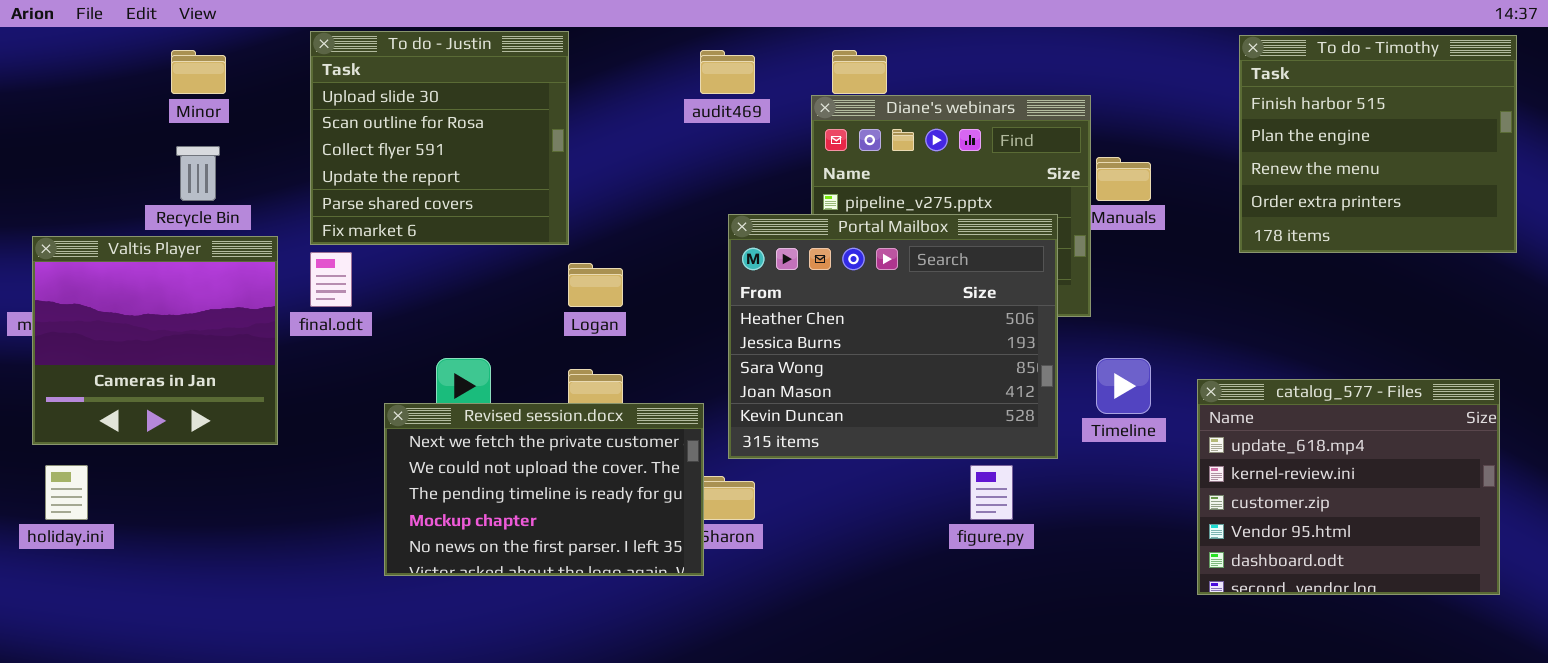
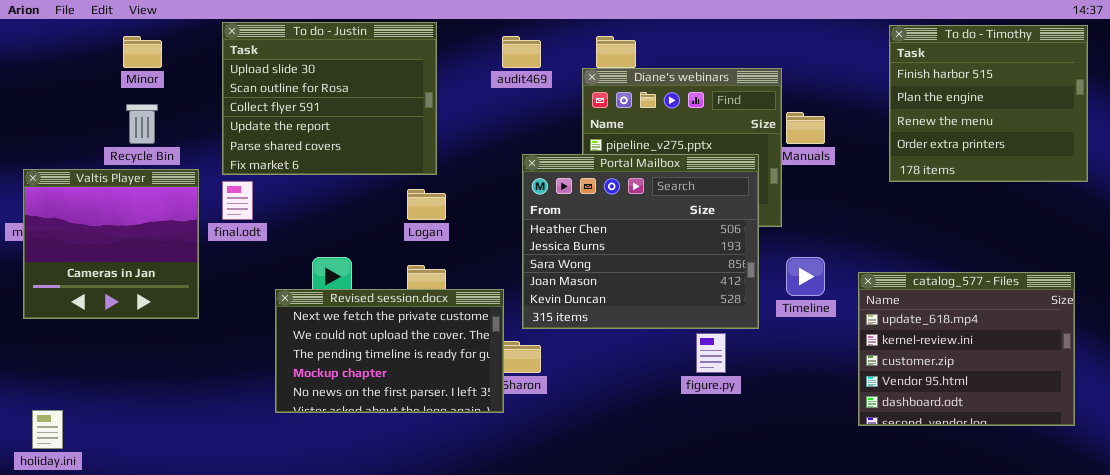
To do - Justin: [310,31,569,245] -> [222,22,437,175], resized
holiday.ini: [45,465,88,520] -> [32,410,63,449], moved

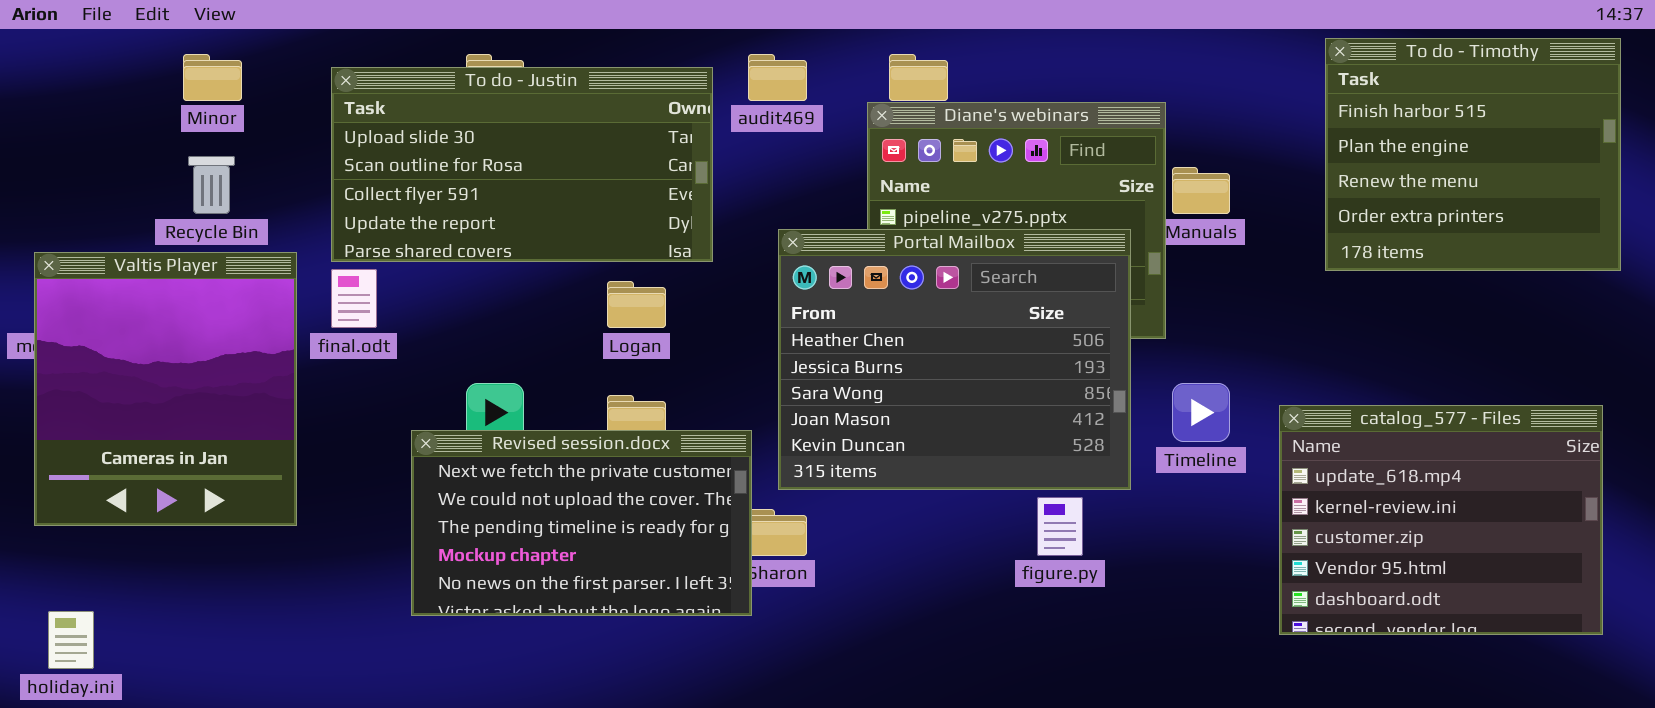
To do - Justin: [222,22,437,175] -> [331,67,713,262], resized
Valtis Player: [23,169,199,319] -> [34,252,297,526], resized

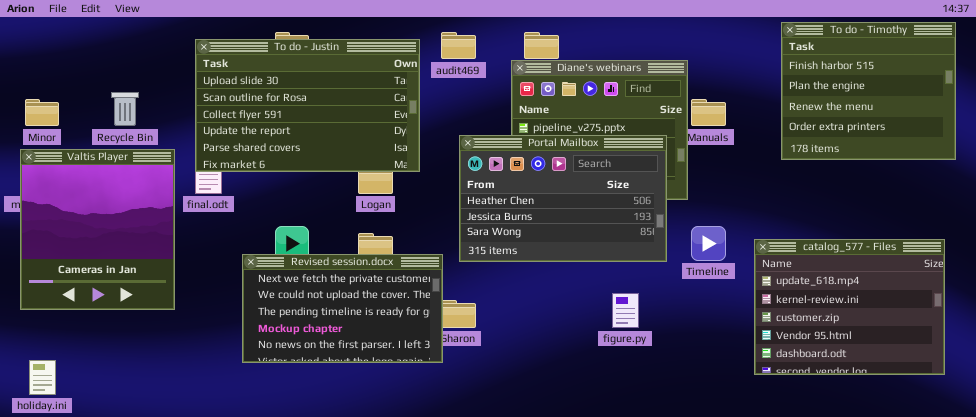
Minor: [183,54,242,101] -> [25,99,59,126], moved
To do - Justin: [331,67,713,262] -> [195,39,420,172], resized
Portal Mailbox: [778,229,1131,490] -> [459,135,667,262], resized

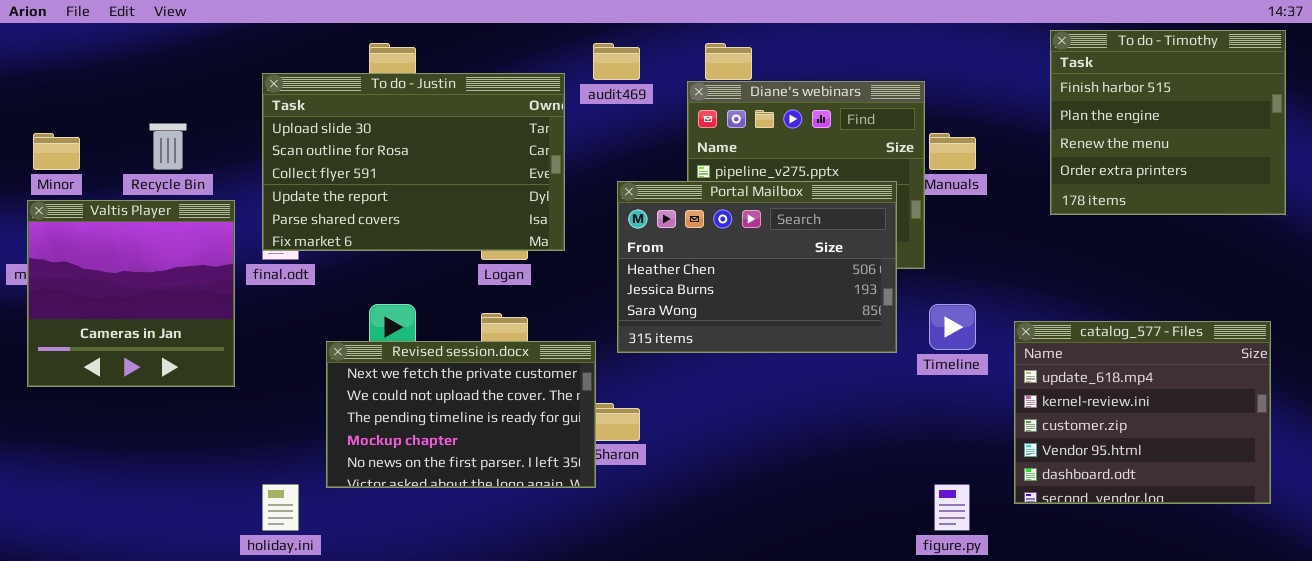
To do - Justin: [195,39,420,172] -> [262,73,565,251], moved
Valtis Player: [20,149,175,310] -> [27,200,235,387], resized
figure.py: [612,293,639,328] -> [934,484,970,531], moved
holiday.ini: [29,360,56,395] -> [262,484,299,531], moved

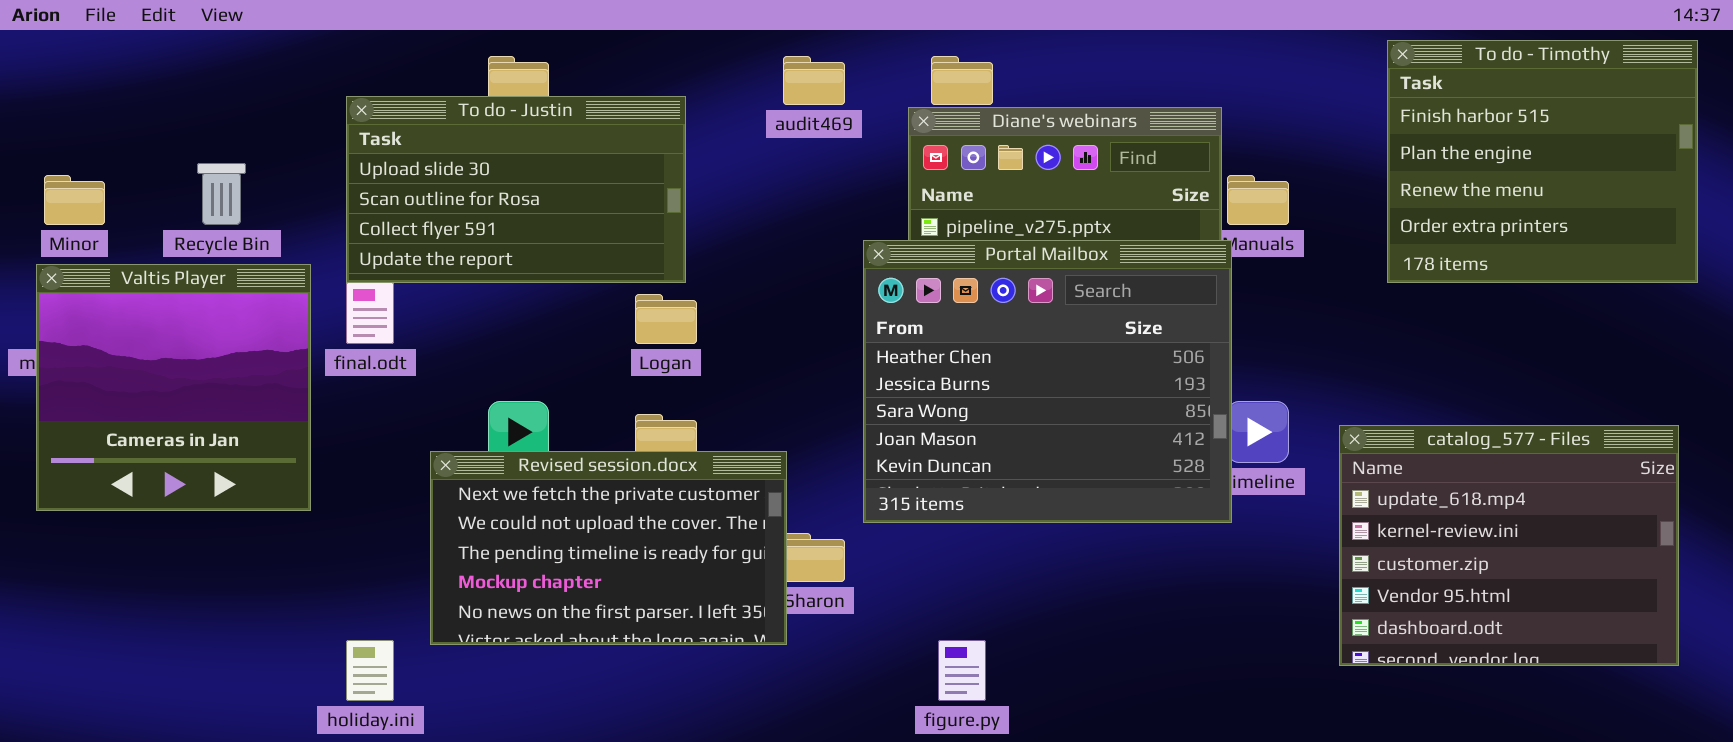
To do - Justin: [262,73,565,251] -> [346,96,686,283], resized
Portal Mailbox: [617,181,897,353] -> [863,240,1232,523], moved, resized
figure.py: [934,484,970,531] -> [938,640,986,701], moved

